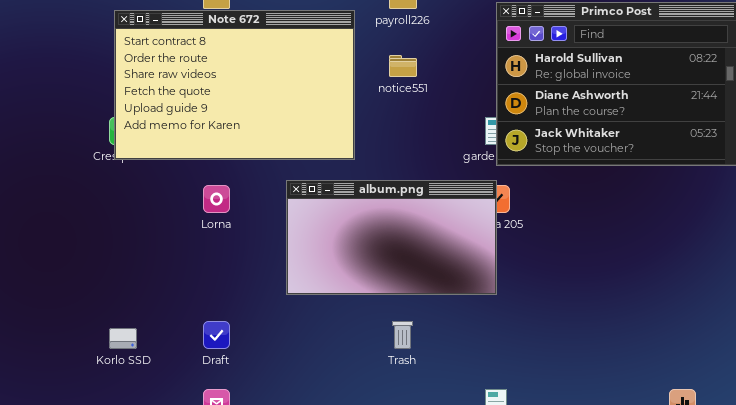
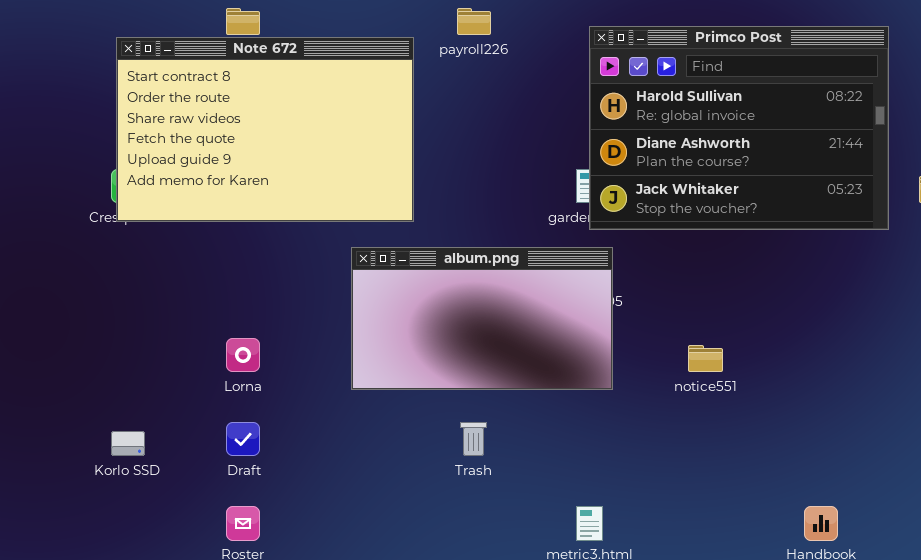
notice551: [389,55,417,77] -> [688,345,723,372], moved
album.png: [286,180,497,295] -> [351,247,613,390], moved
Lorna: [203,185,230,213] -> [226,338,260,372], moved

